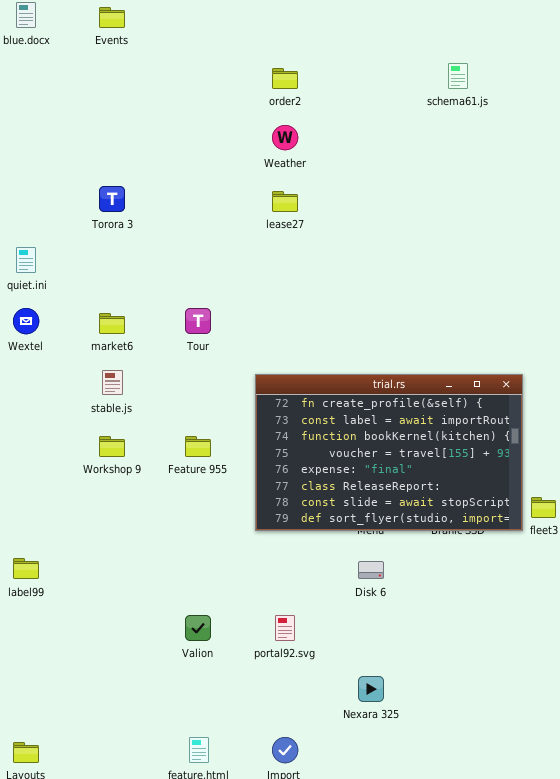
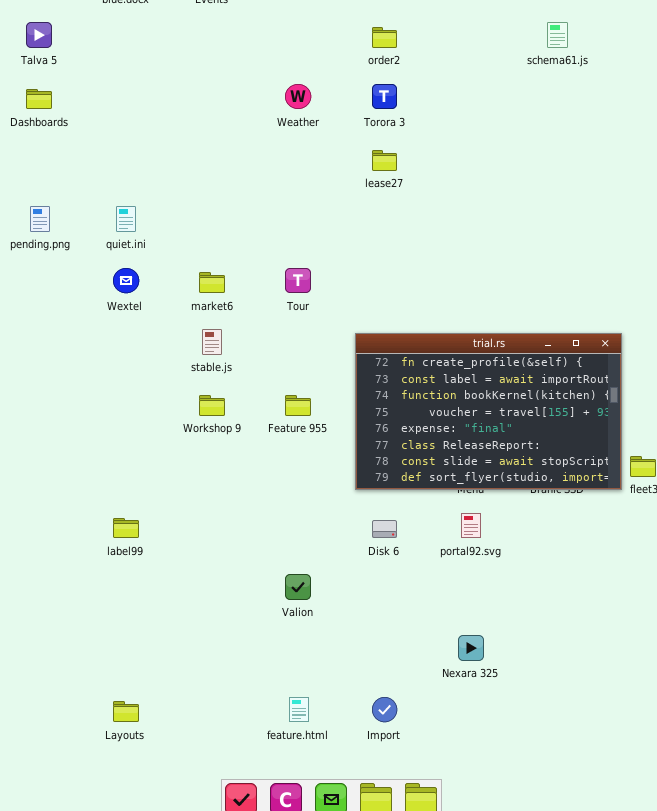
Weather: [272,125,298,150] -> [285,84,311,109], moved
Torora 3: [99,186,125,212] -> [372,84,397,109], moved
Disk 6: [358,561,384,579] -> [372,520,397,538], moved
portal92.svg: [275,615,295,641] -> [461,513,481,538], moved

